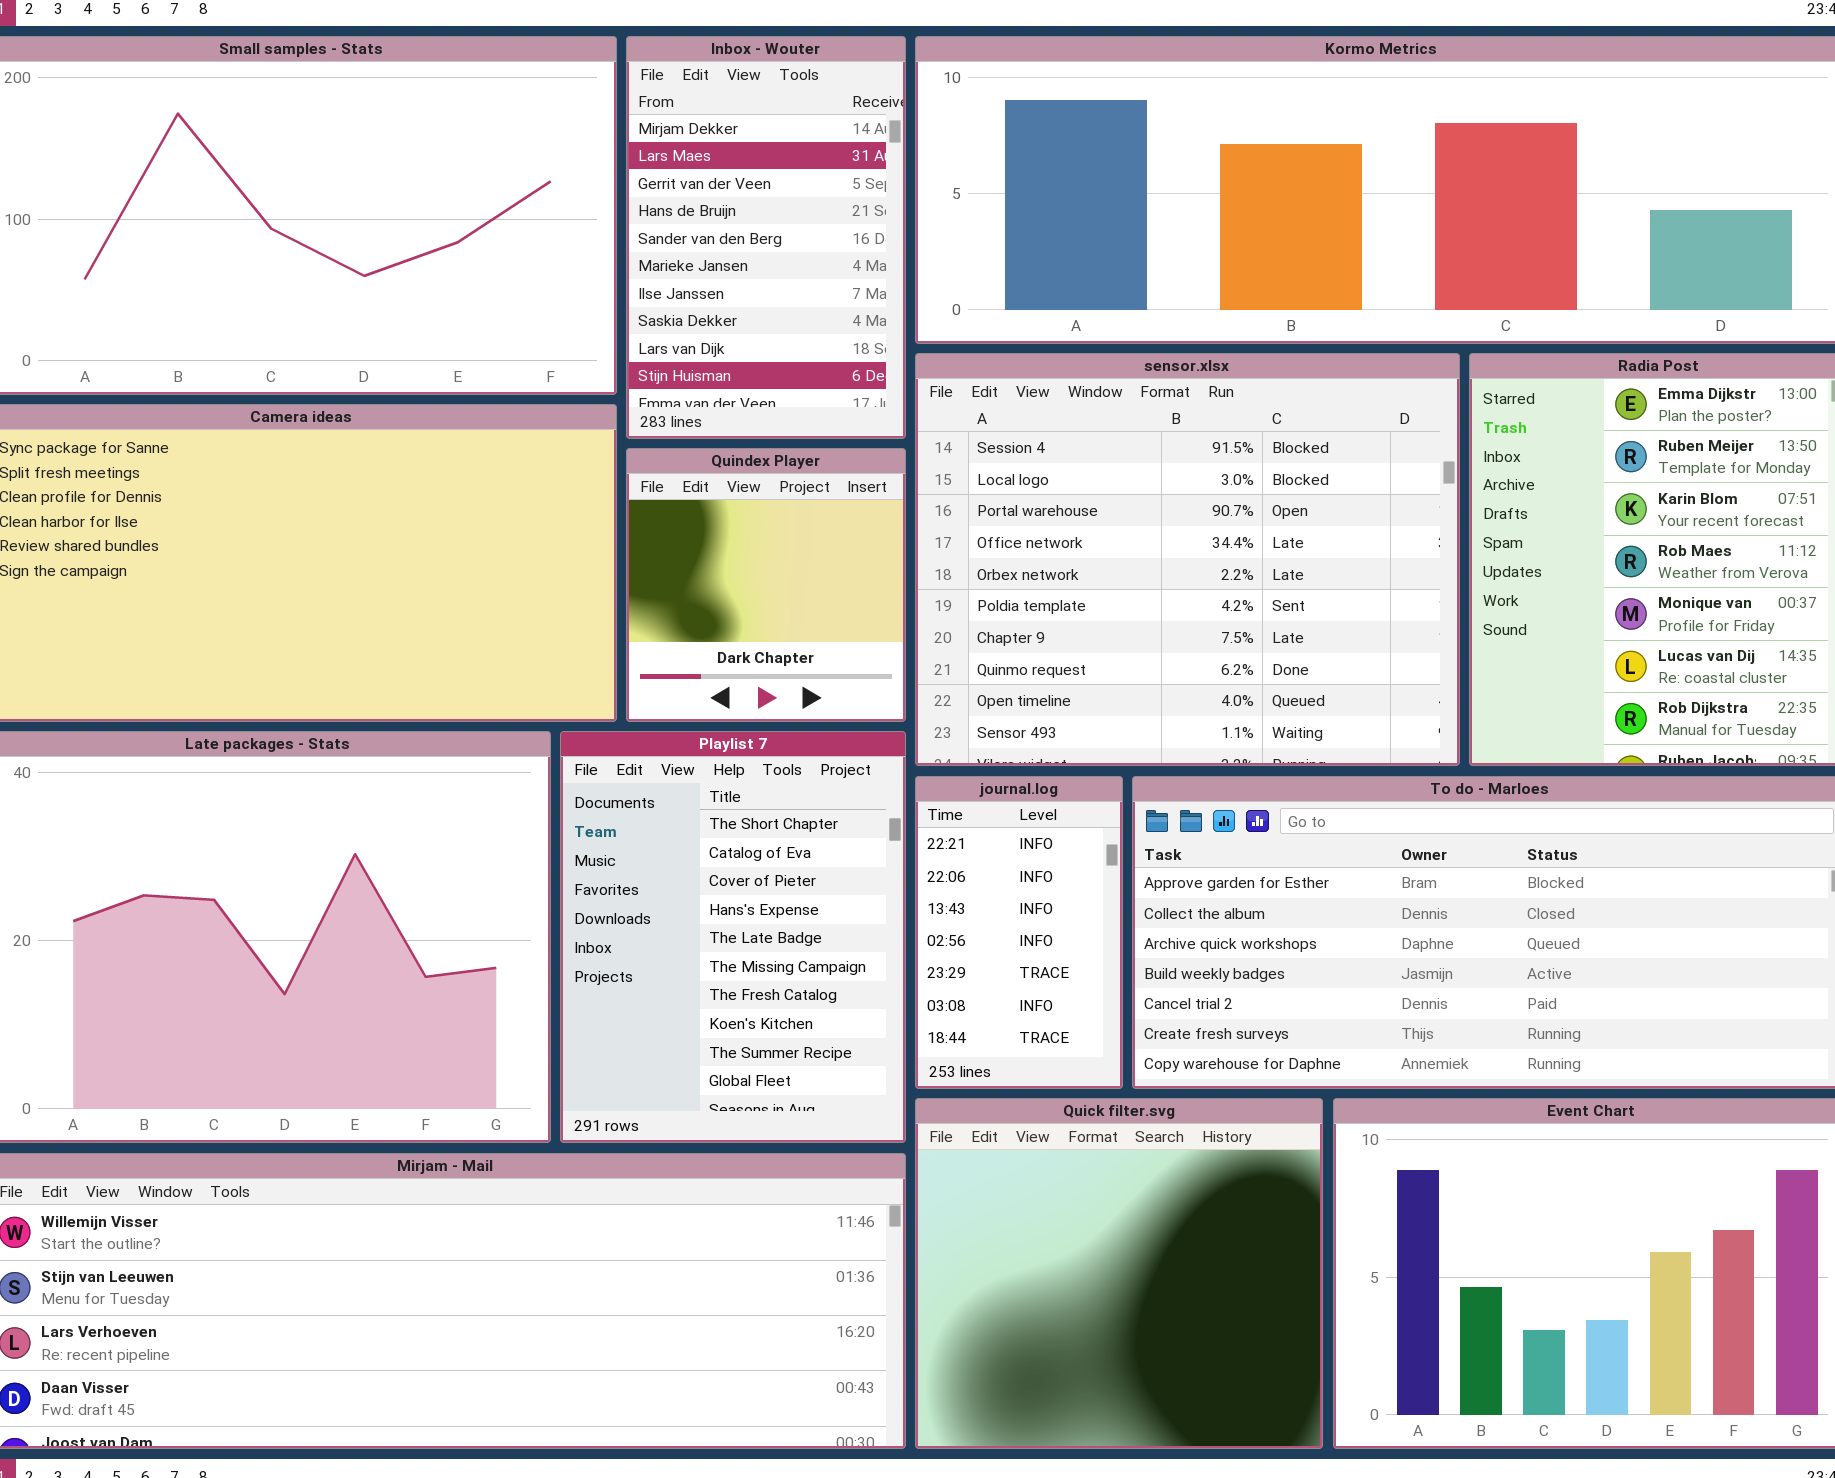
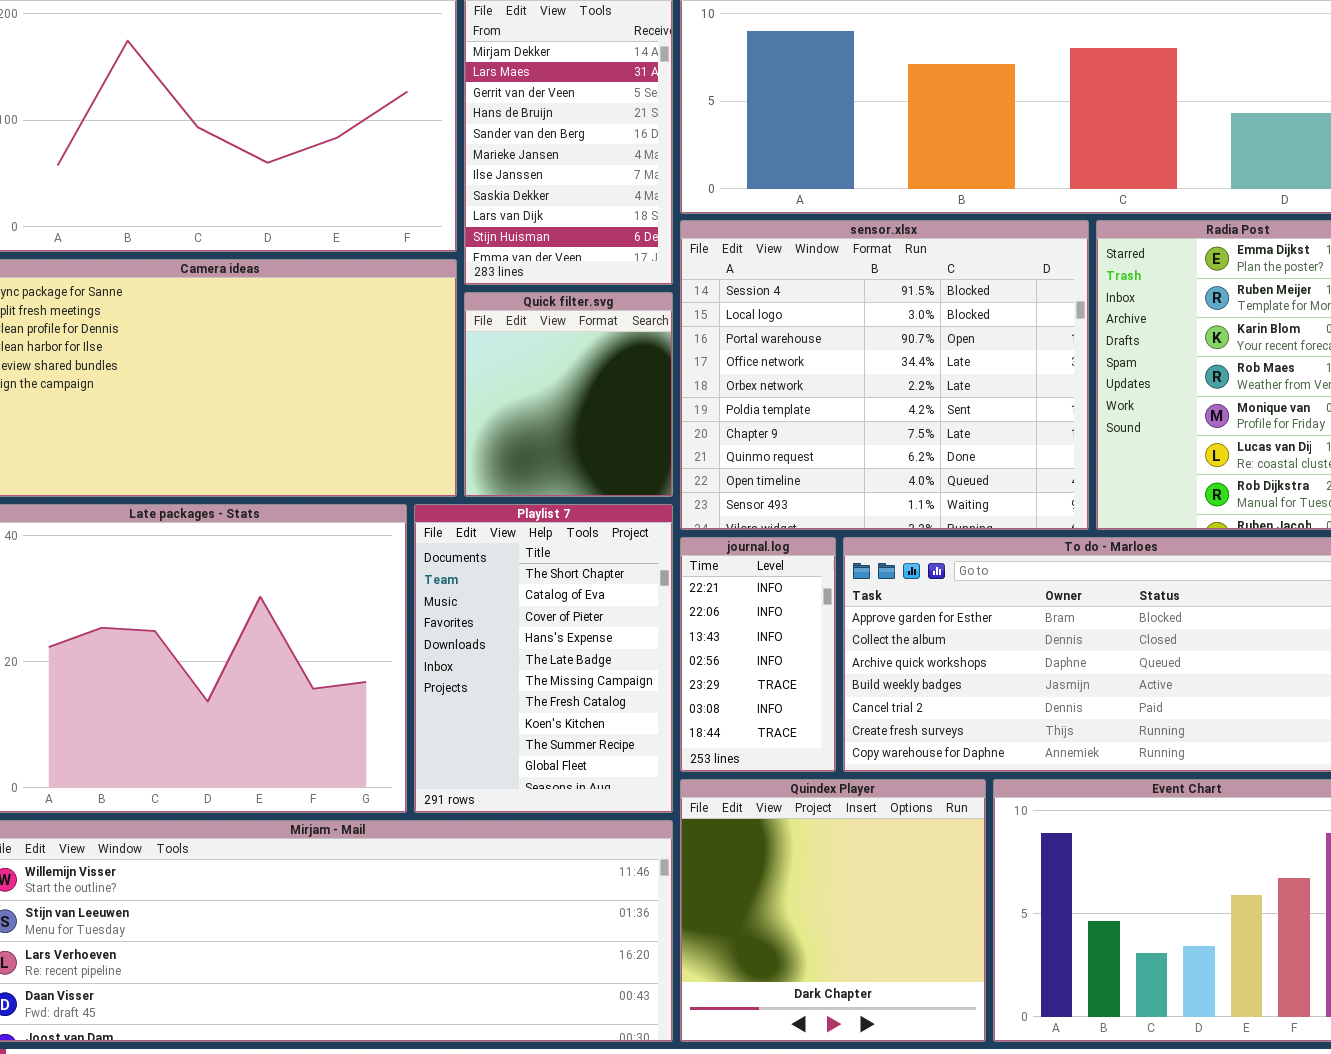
Quindex Player: [626,448,906,722] -> [680,779,986,1042], moved, resized
Quick filter.svg: [915,1098,1323,1449] -> [464,292,673,497], moved, resized

